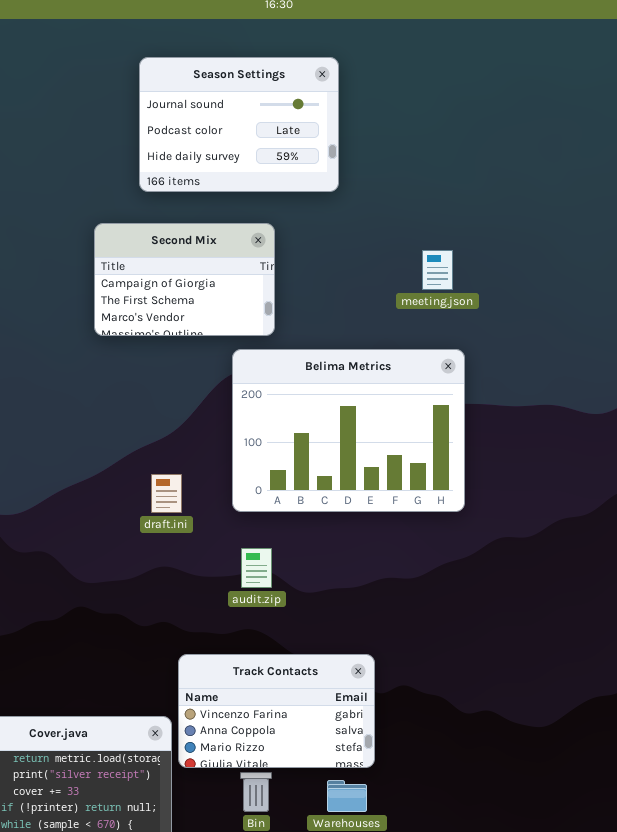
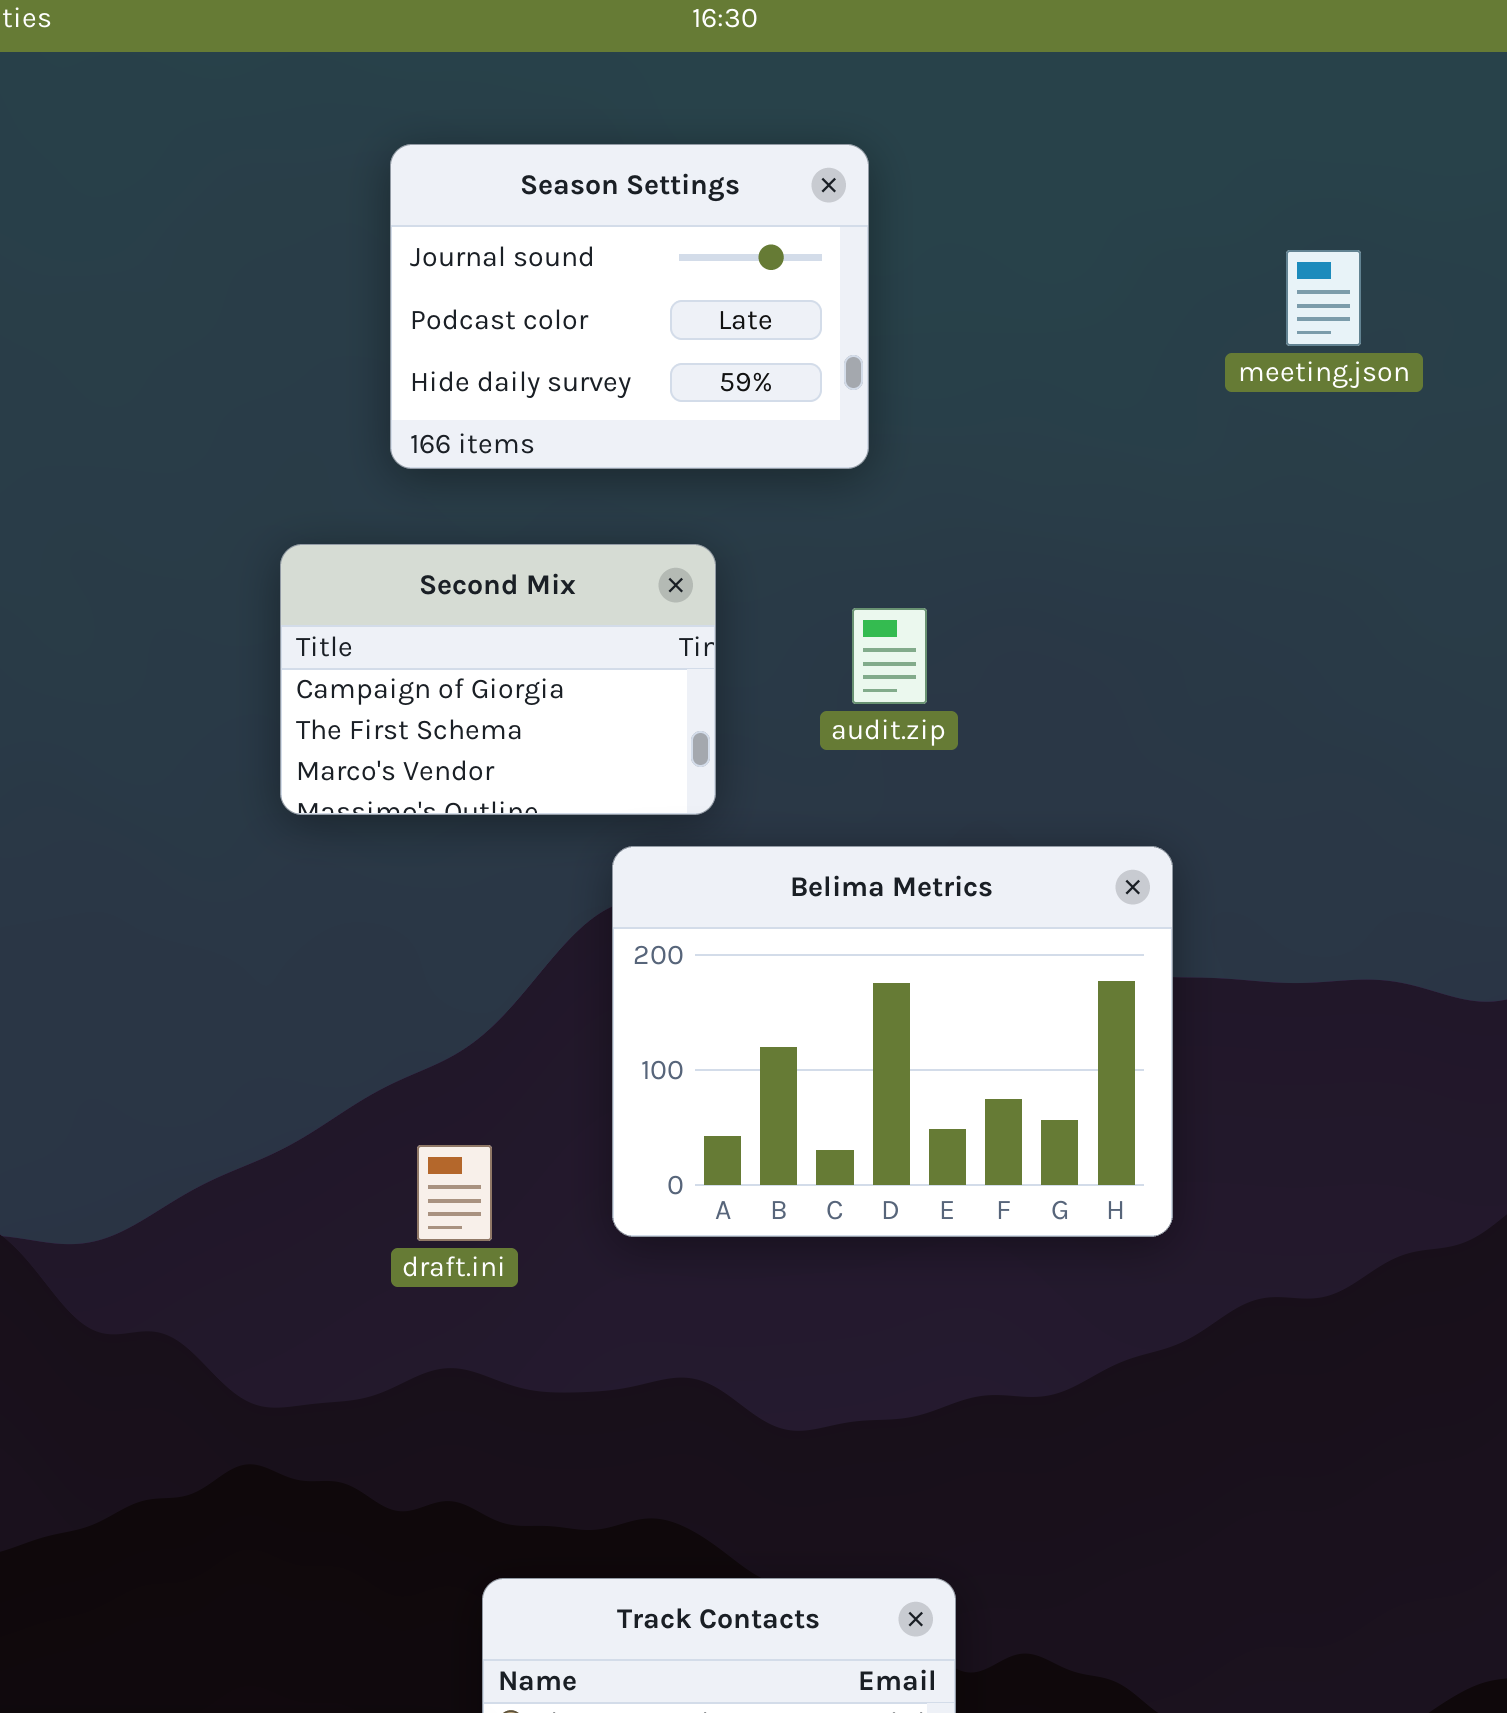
meeting.json: [422,250,453,290] -> [1286,250,1361,346], moved
audit.zip: [241,548,272,588] -> [852,608,927,704], moved

